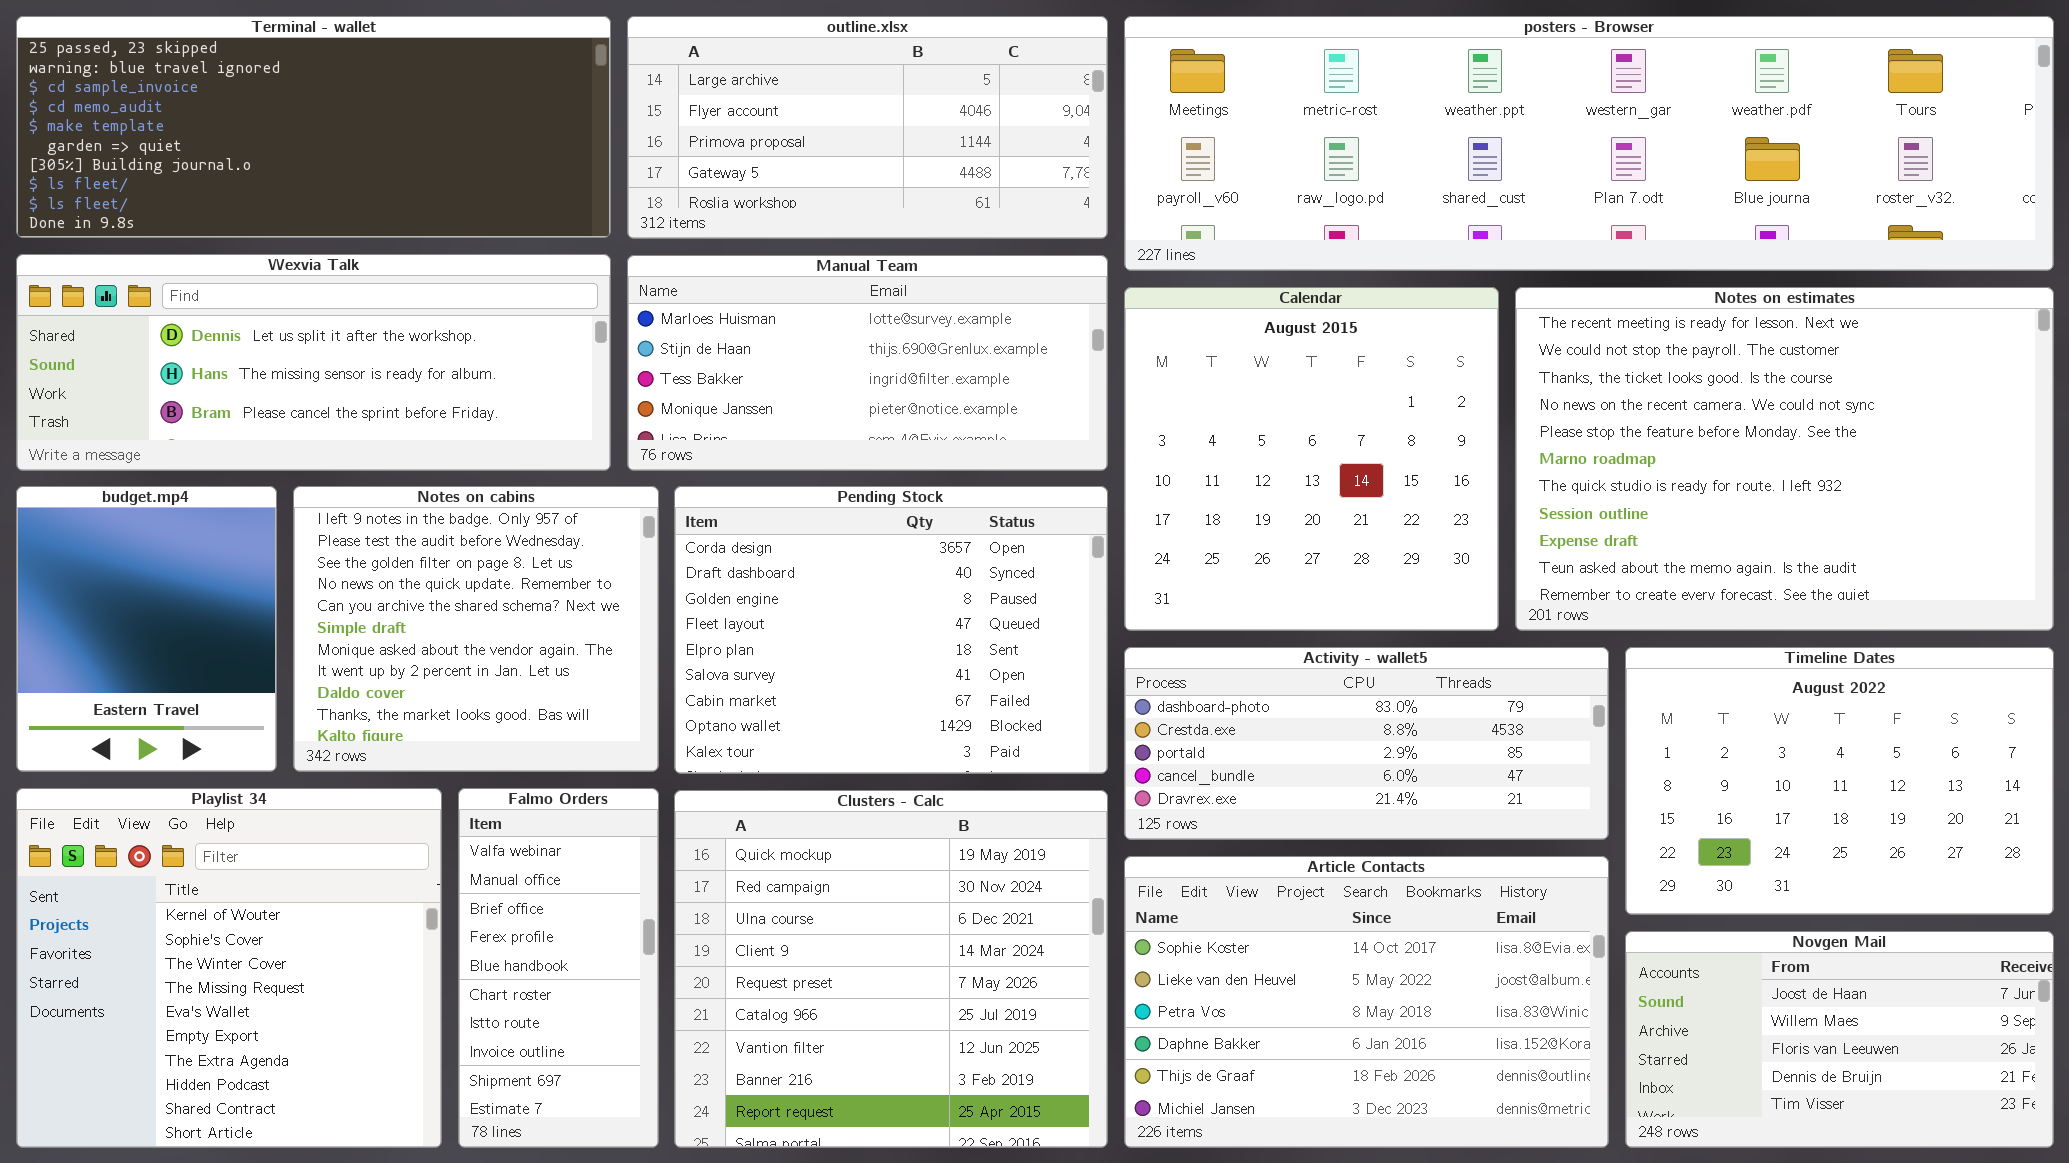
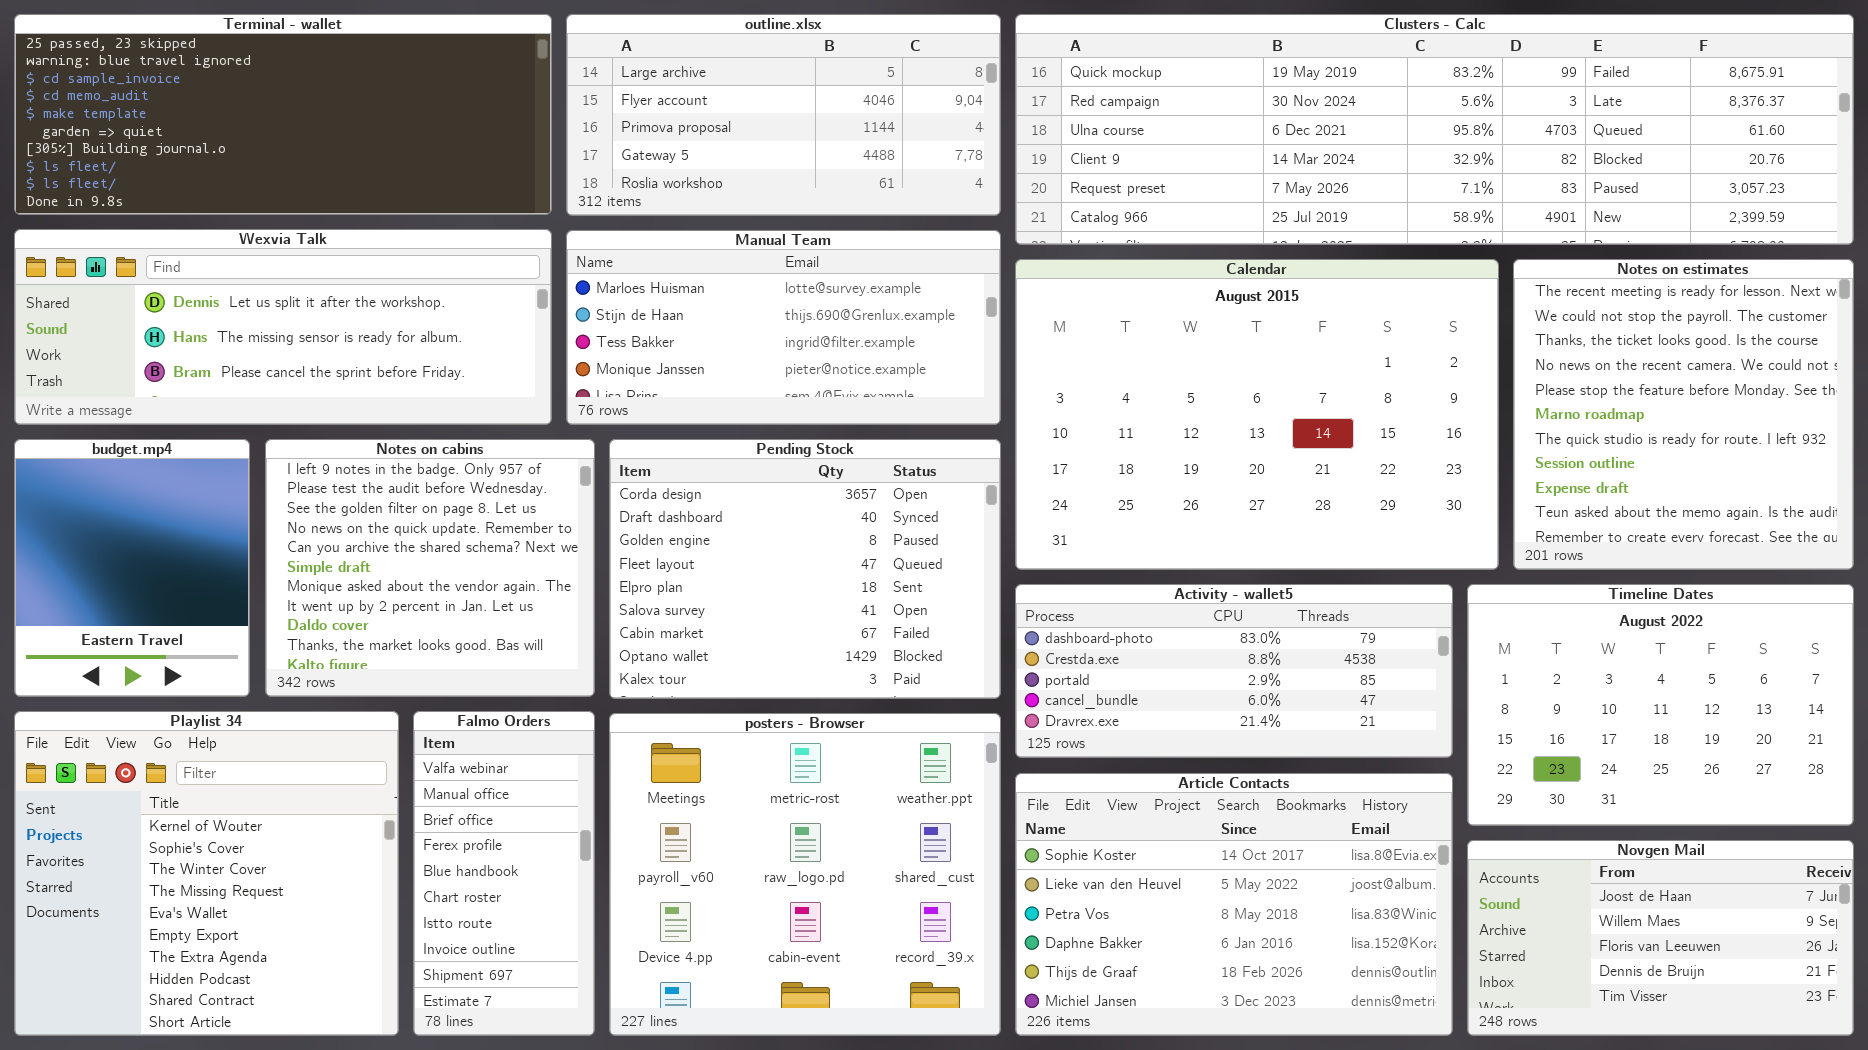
posters - Browser: [1124,16,2054,271] -> [609,713,1001,1036], moved, resized
Calendar: [1124,287,1499,631] -> [1015,259,1499,570], resized
Notes on estimates: [1515,287,2054,631] -> [1513,259,1854,570], resized
Clusters - Calc: [674,790,1108,1148] -> [1015,14,1854,245], moved, resized

